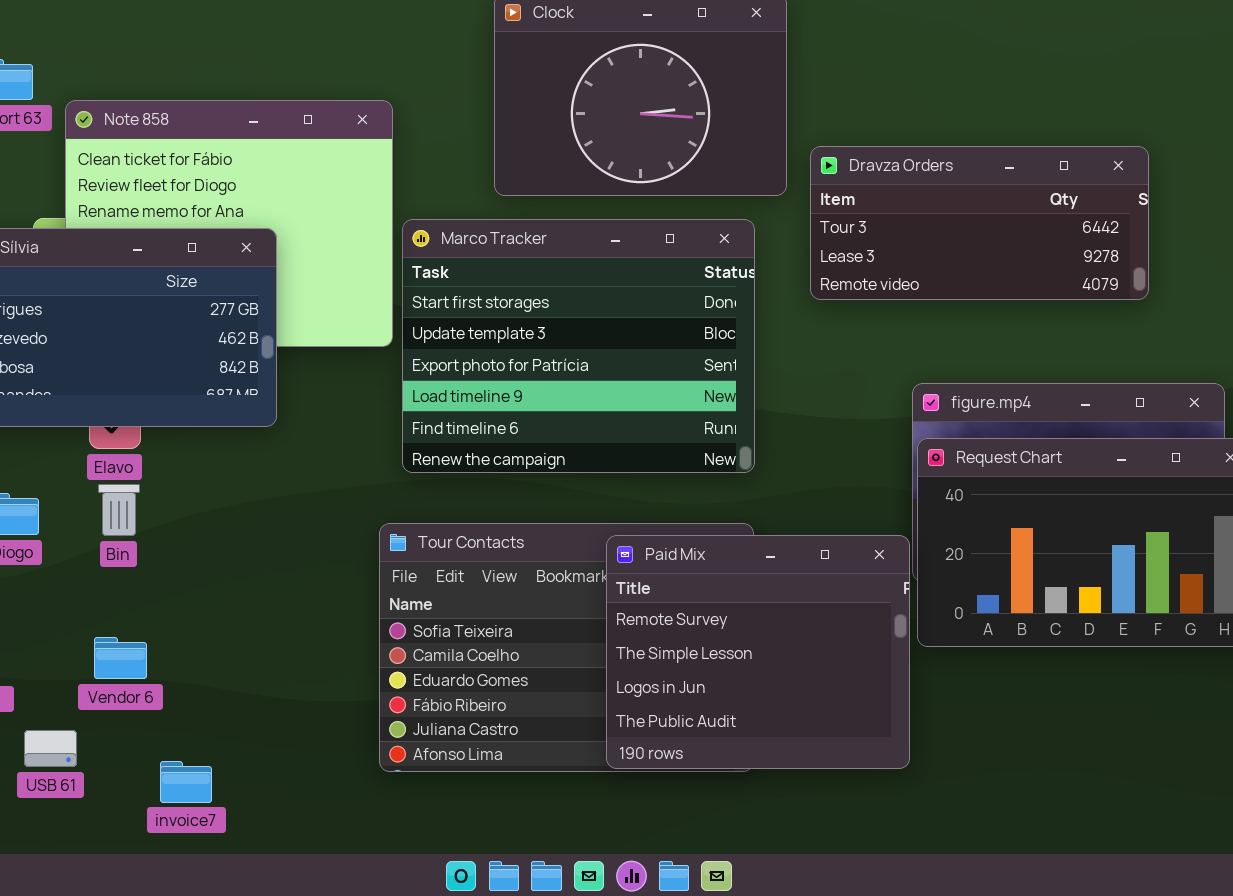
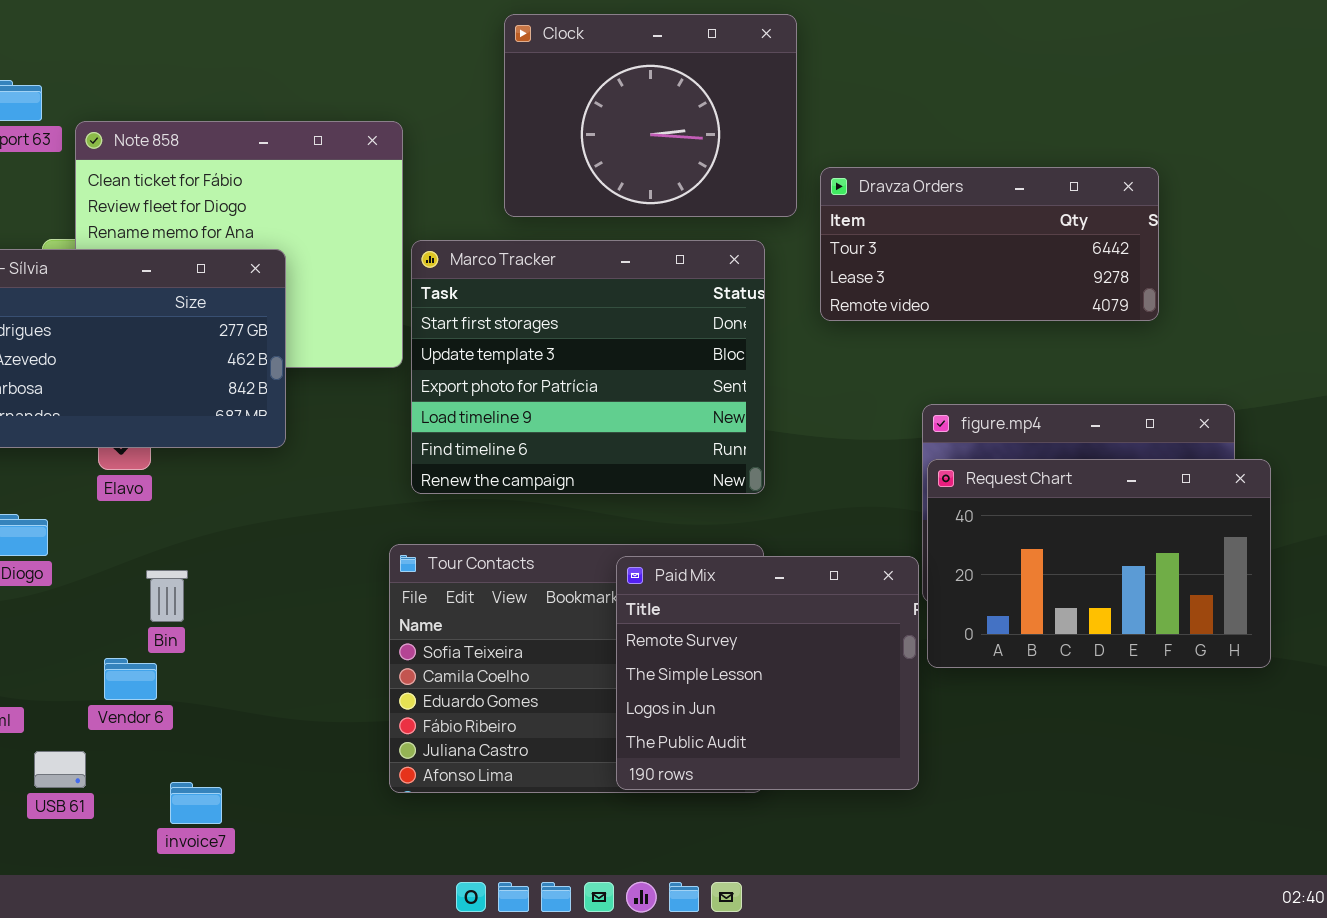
Bin: [98,484,140,536] -> [146,570,188,622], moved

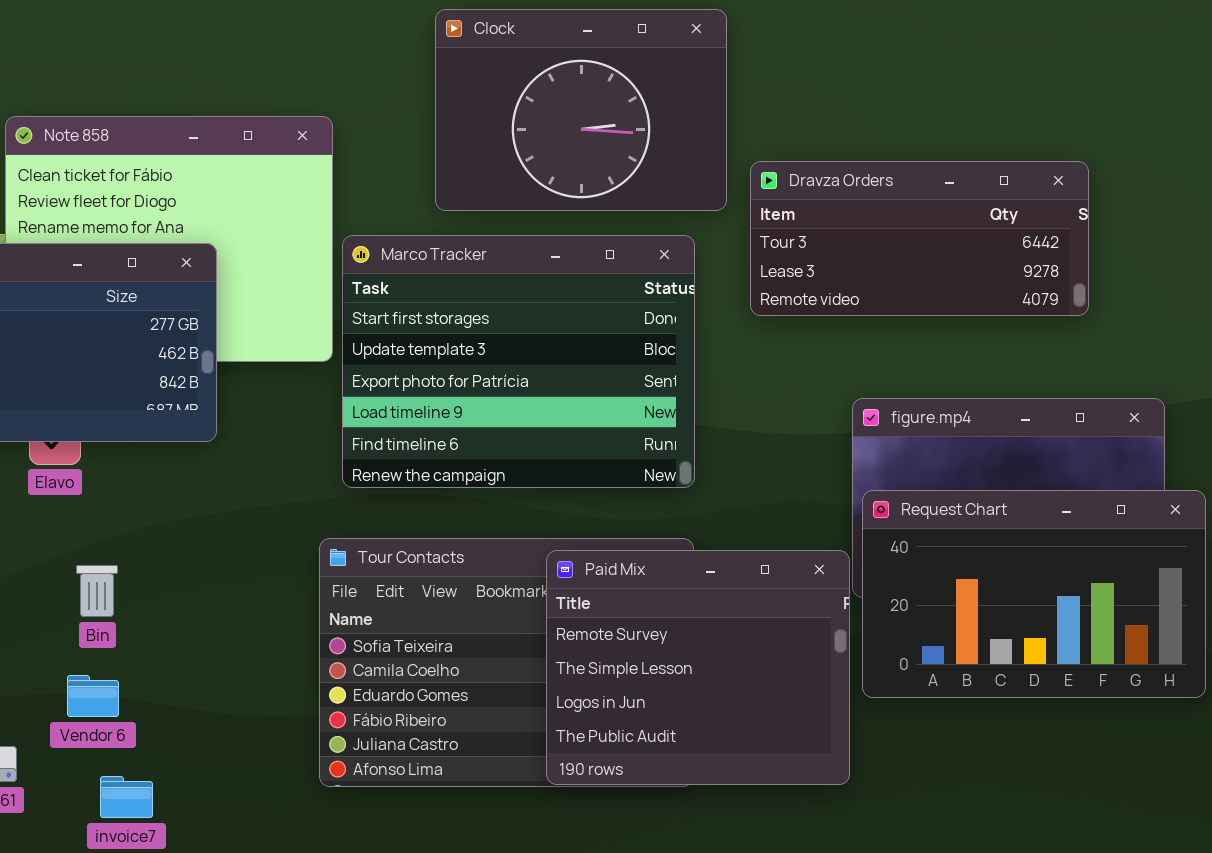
Request Chart: [927,459,1271,668] -> [862,490,1206,698], moved
Vendor 6: [104,658,157,700] -> [67,675,119,717], moved

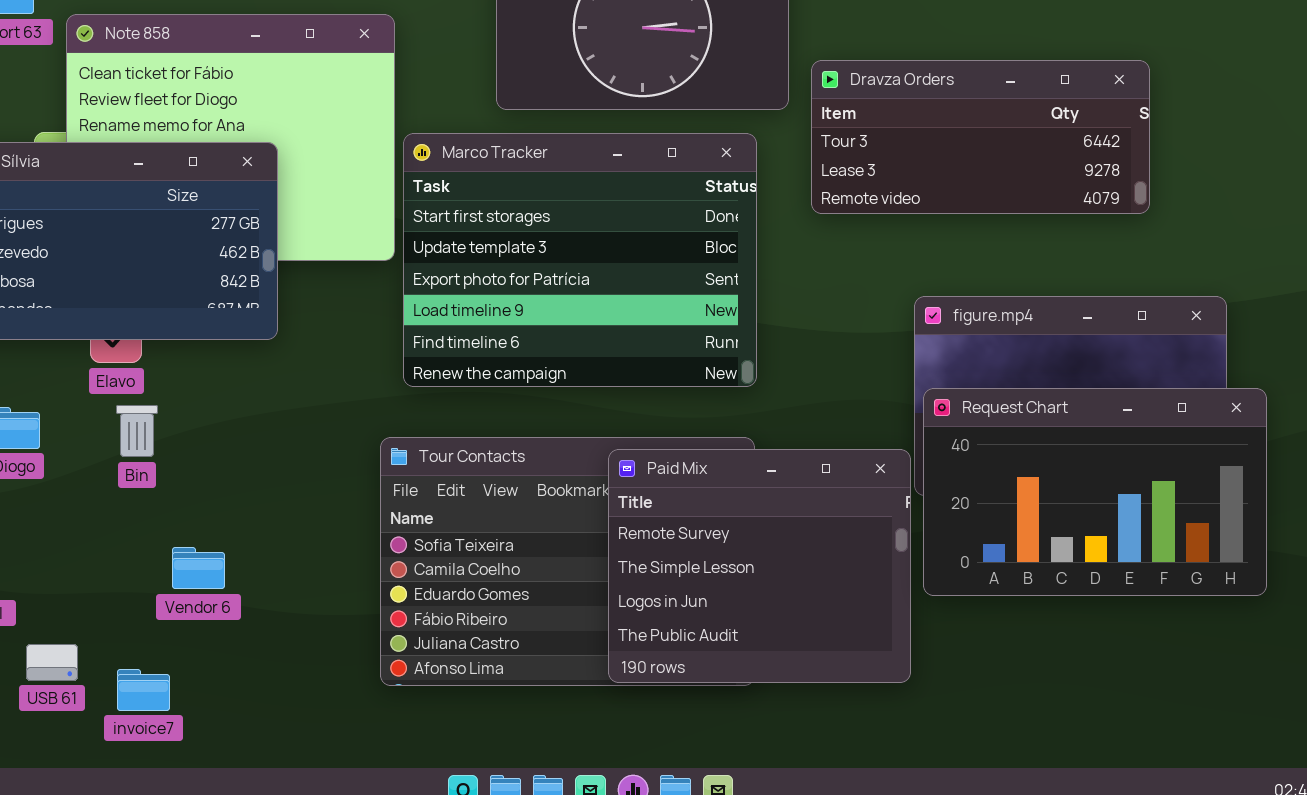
Bin: [76,565,118,617] -> [116,405,158,457], moved
Vendor 6: [67,675,119,717] -> [172,547,225,589], moved
invoice7: [100,776,153,818] -> [117,669,170,711], moved

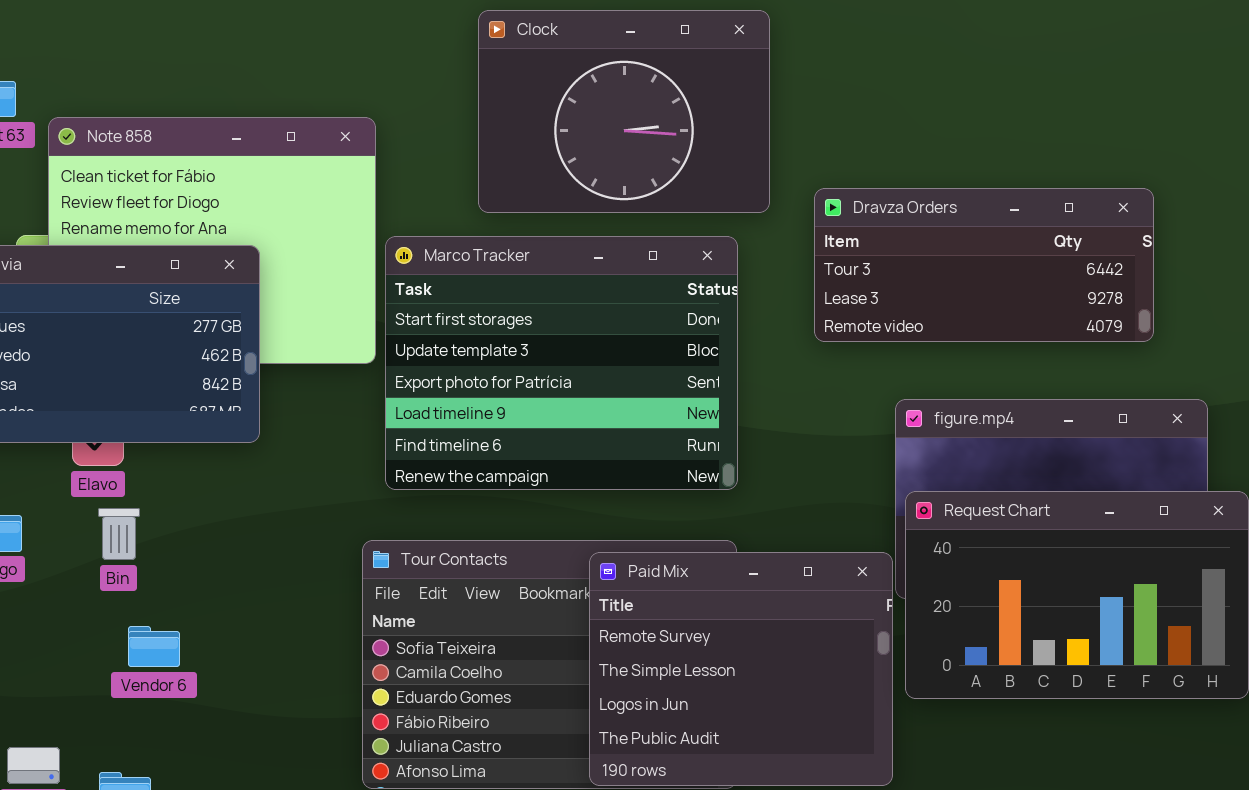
Dravza Orders: [811,60,1150,214] -> [814,188,1154,342], moved
Vendor 6: [172,547,225,589] -> [128,626,180,667], moved

